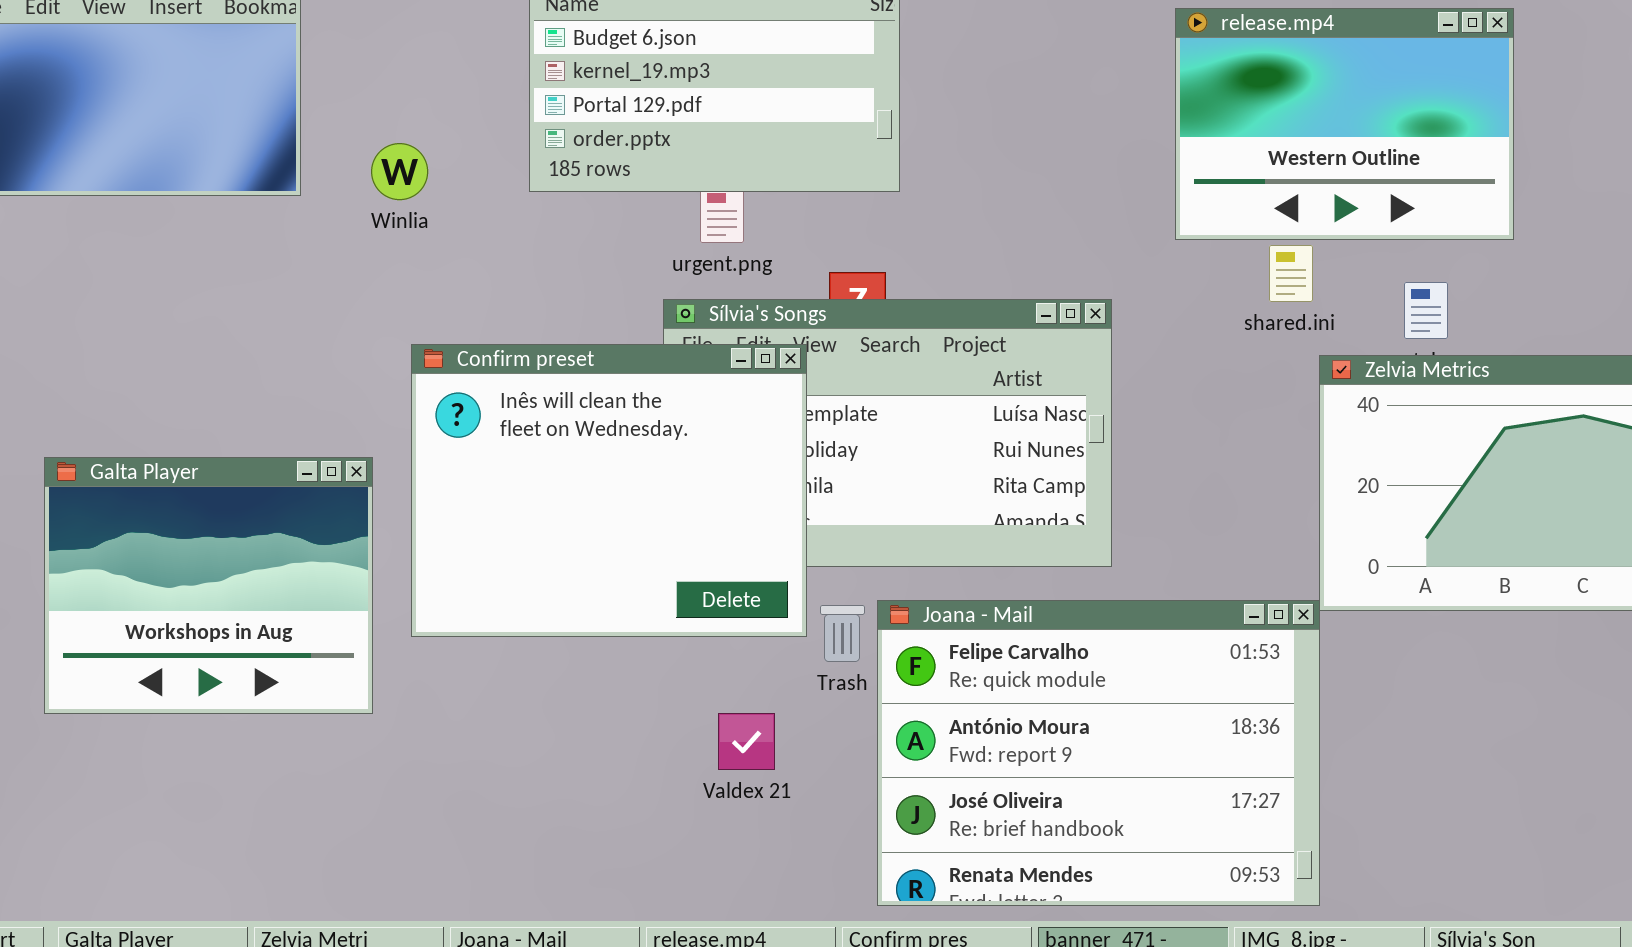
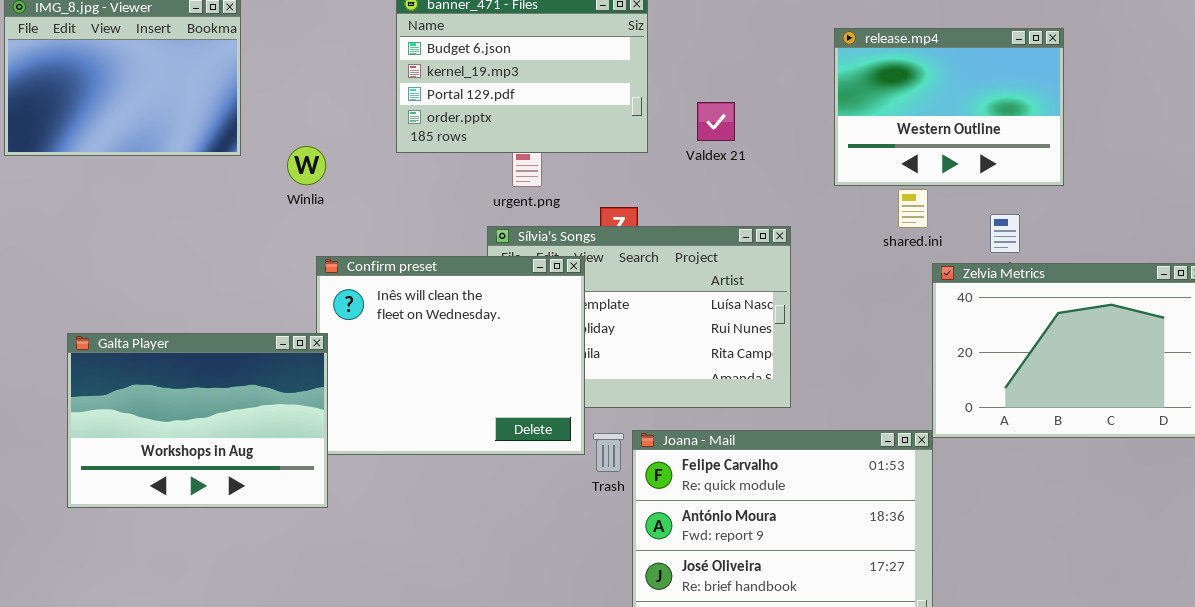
Winlia: [371,143,428,200] -> [287,146,326,185], moved
Galta Player: [44,457,373,714] -> [67,333,328,508], resized
Valdex 21: [718,713,775,770] -> [697,102,735,141], moved

